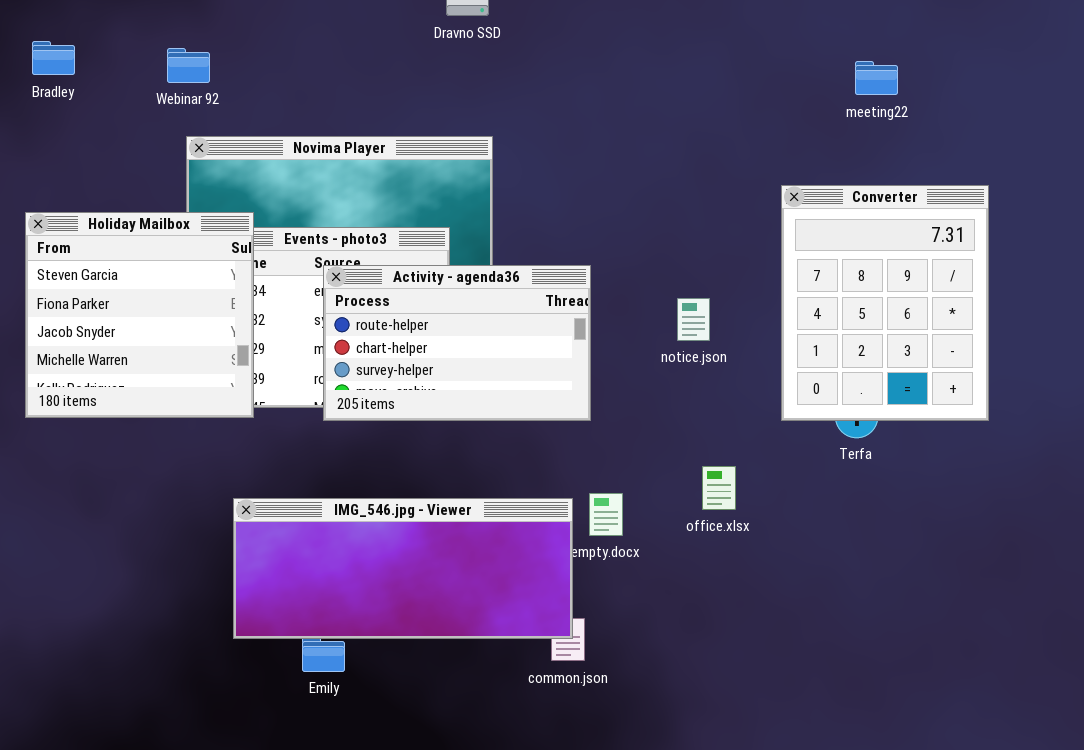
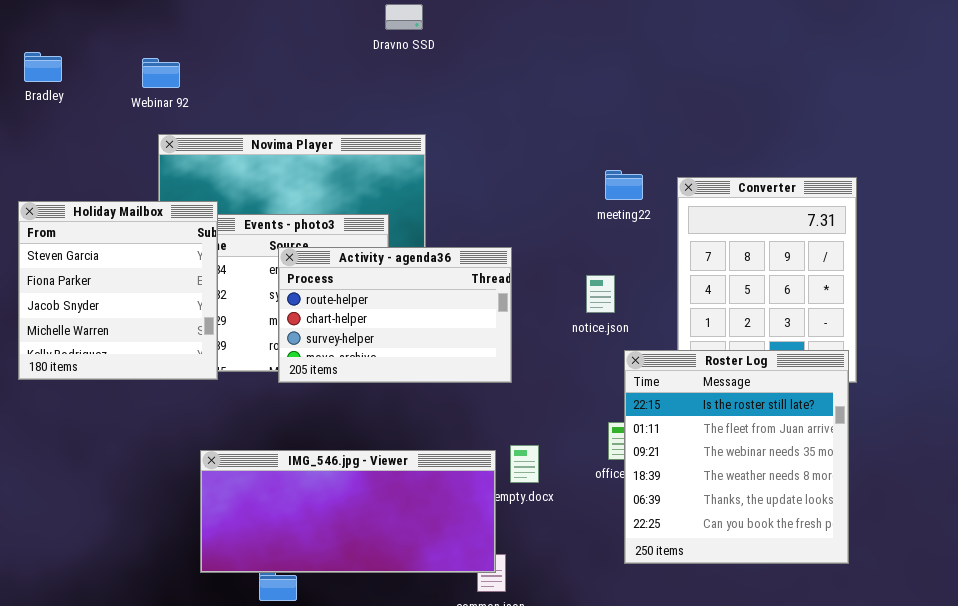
meeting22: [855,61,898,95] -> [605,170,643,200], moved
Roster Log: none -> [624,350,849,564], opened

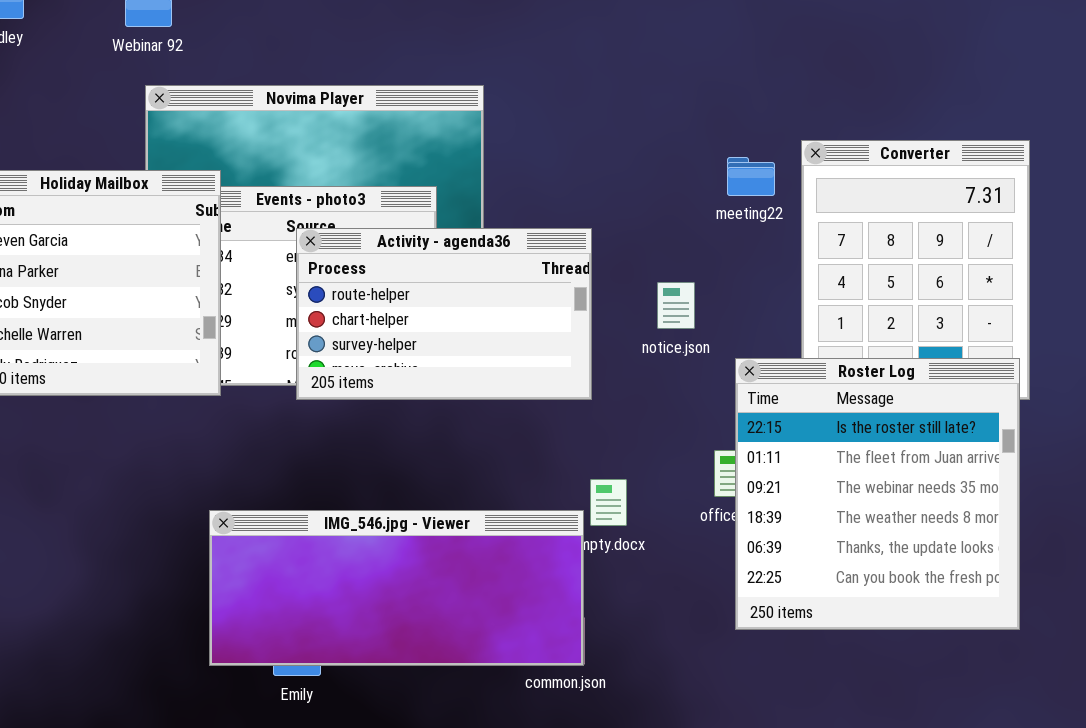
meeting22: [605,170,643,200] -> [727,157,775,196], moved
notice.json: [586,275,615,313] -> [657,282,695,329], moved
IMG_546.jpg - Viewer: [200,450,496,573] -> [209,510,584,666], moved

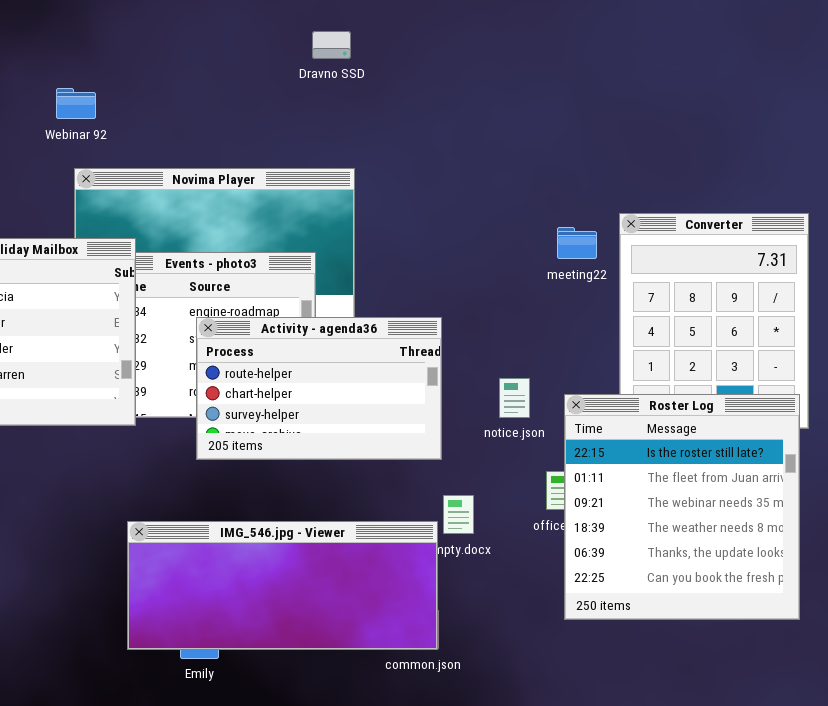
Activity - agenda36: [296,228,592,400] -> [196,317,442,460], moved
notice.json: [657,282,695,329] -> [499,378,530,418], moved

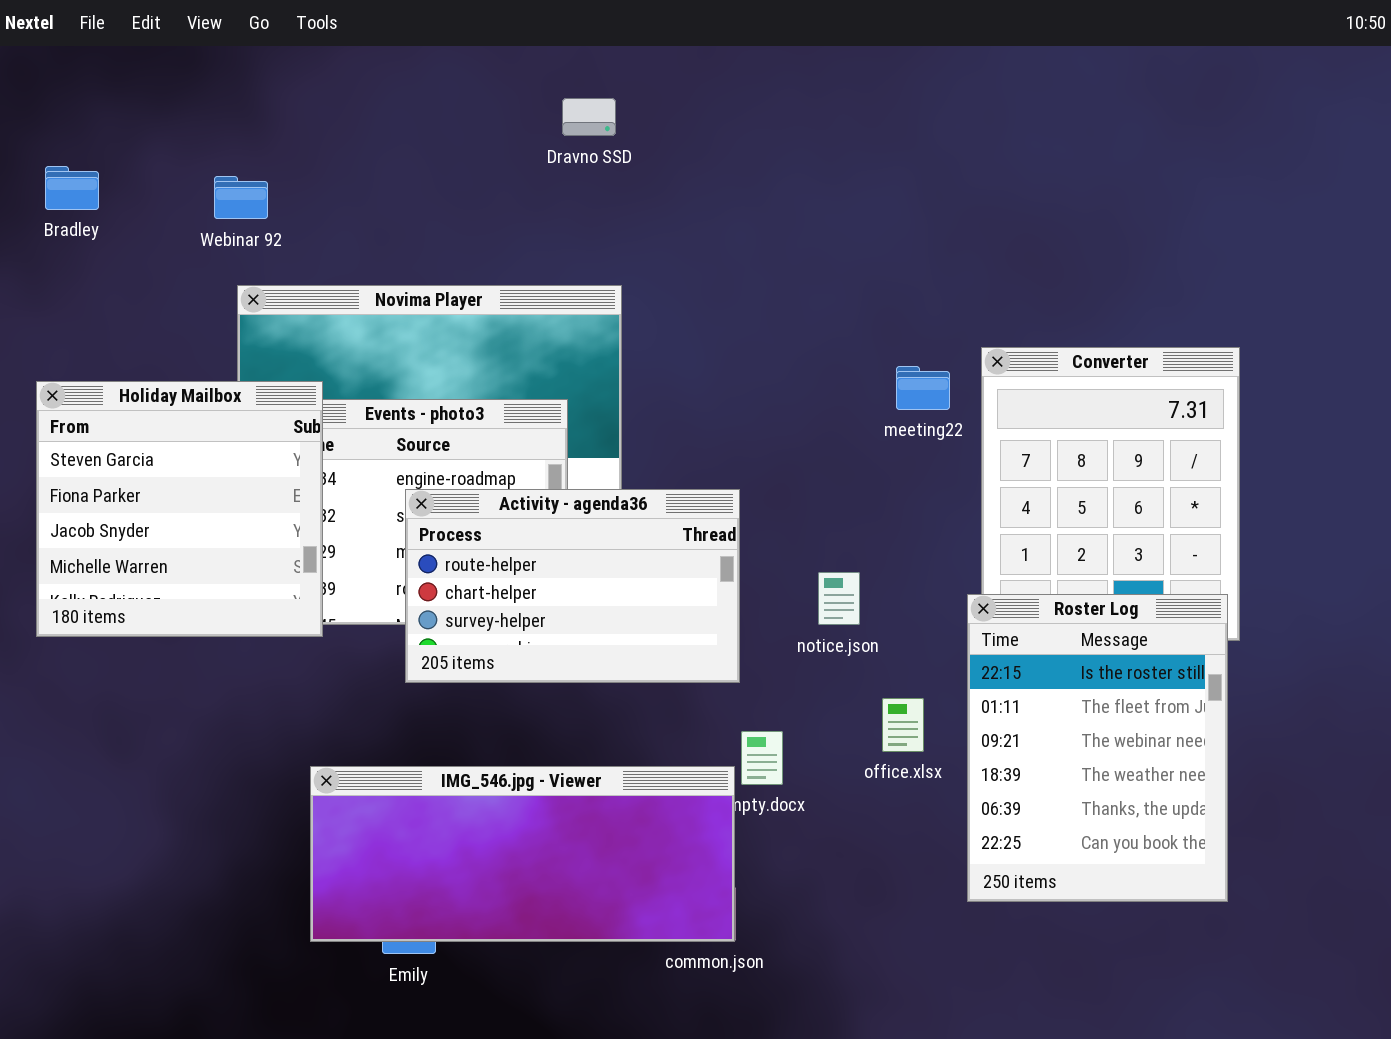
Roster Log: [564,394,800,620] -> [967,594,1228,902], resized

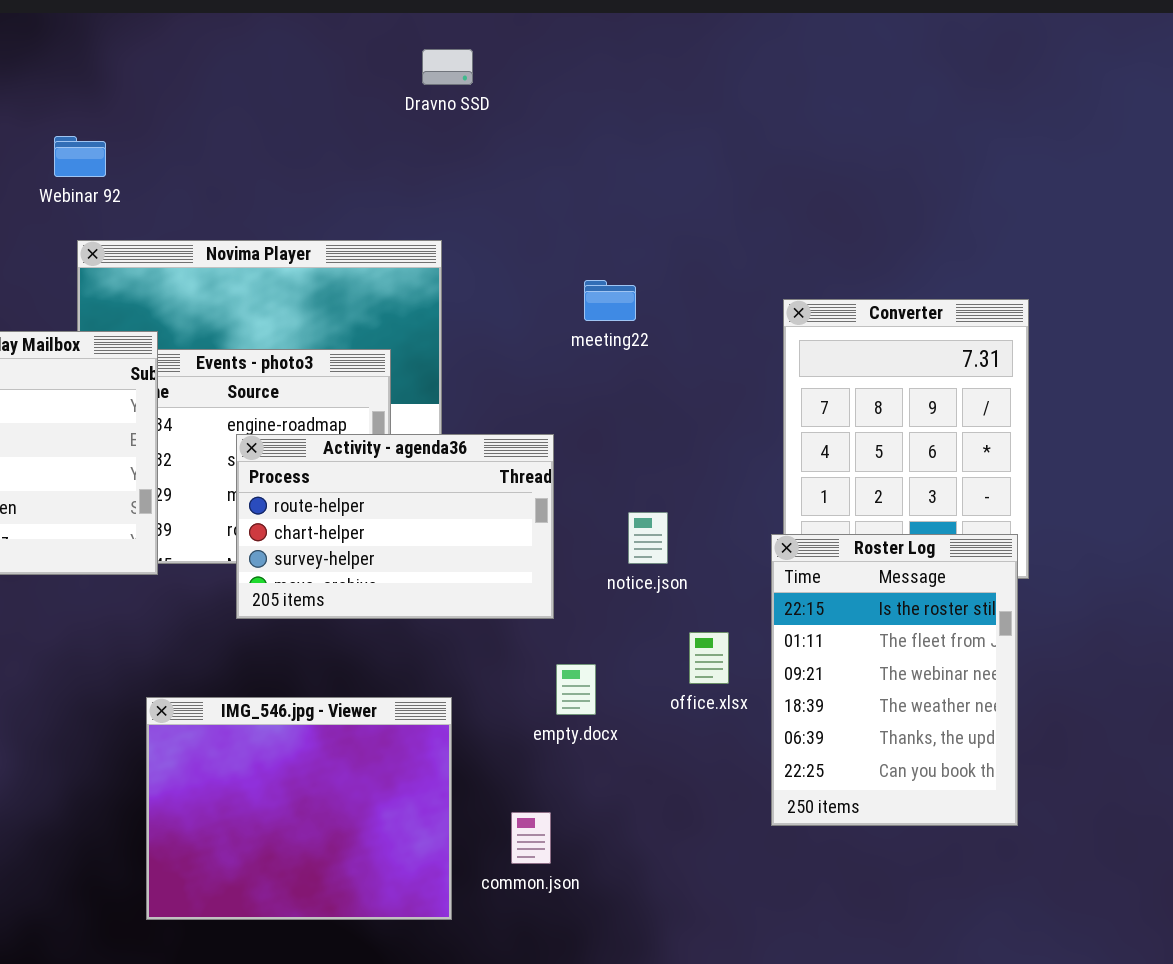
Dravno SSD: [562,98,616,136] -> [422,49,473,85], moved
meeting22: [896,366,950,410] -> [584,280,636,321], moved
IMG_546.jpg - Viewer: [310,766,735,942] -> [146,697,452,920], resized

